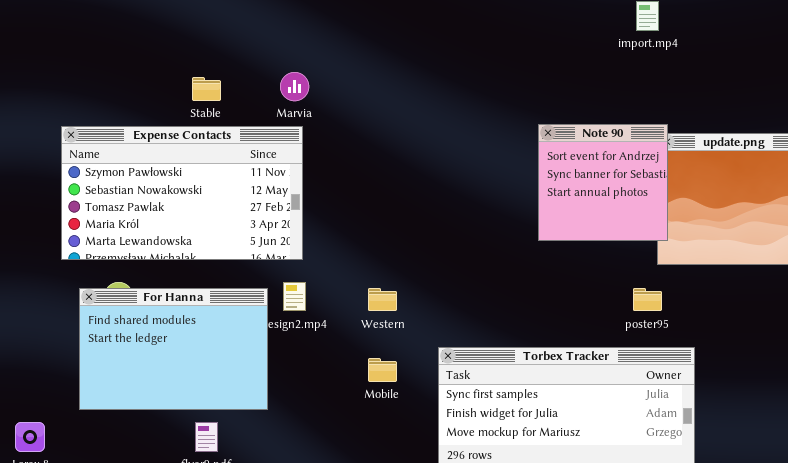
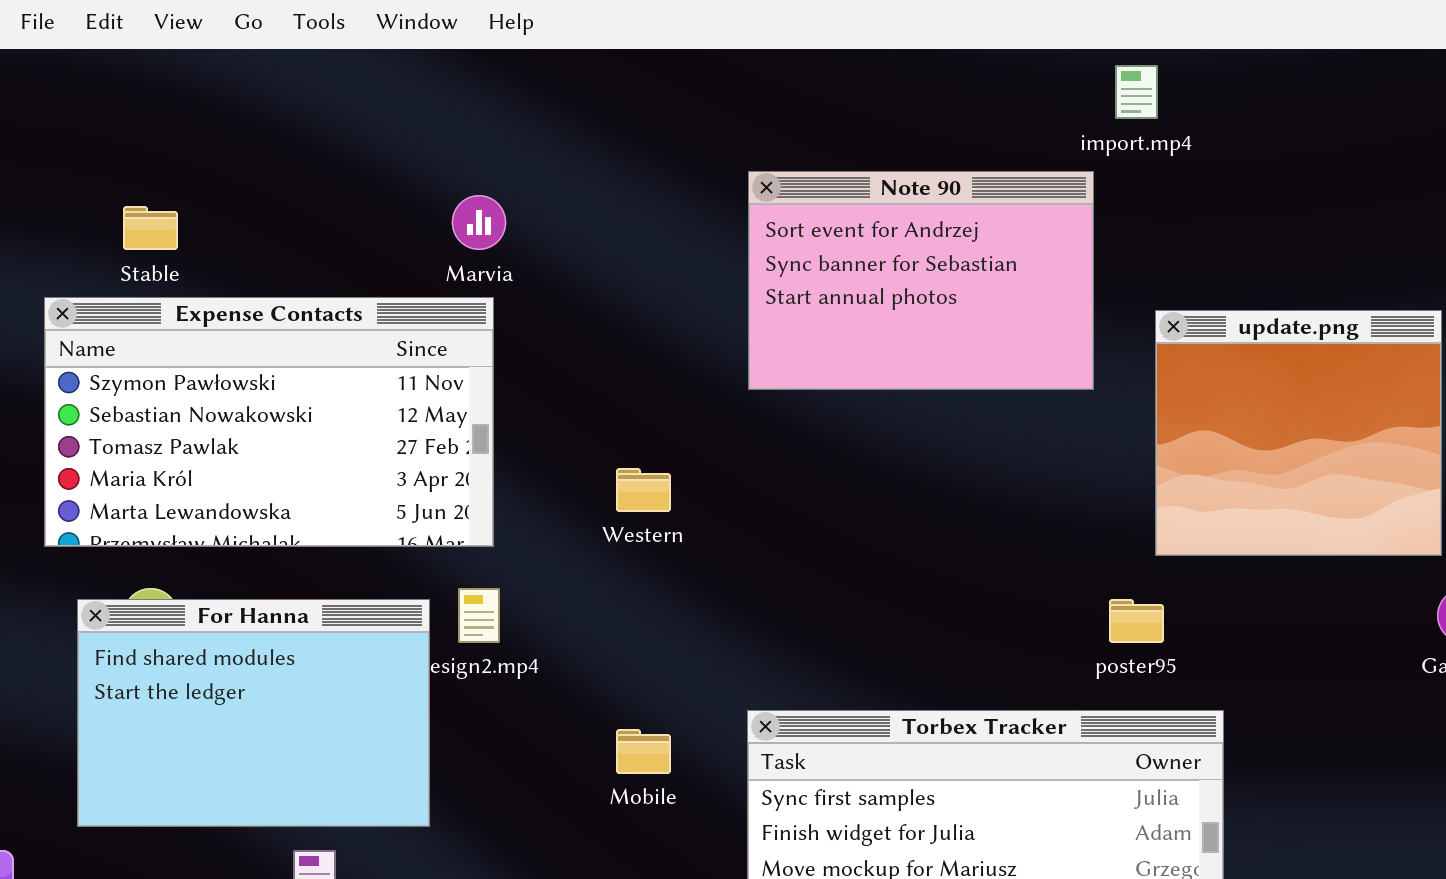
Stable: [192,77,221,101] -> [123,206,178,250], moved
Note 90: [538,124,668,241] -> [748,171,1094,390], moved, resized
Western: [368,288,397,311] -> [616,468,671,512], moved

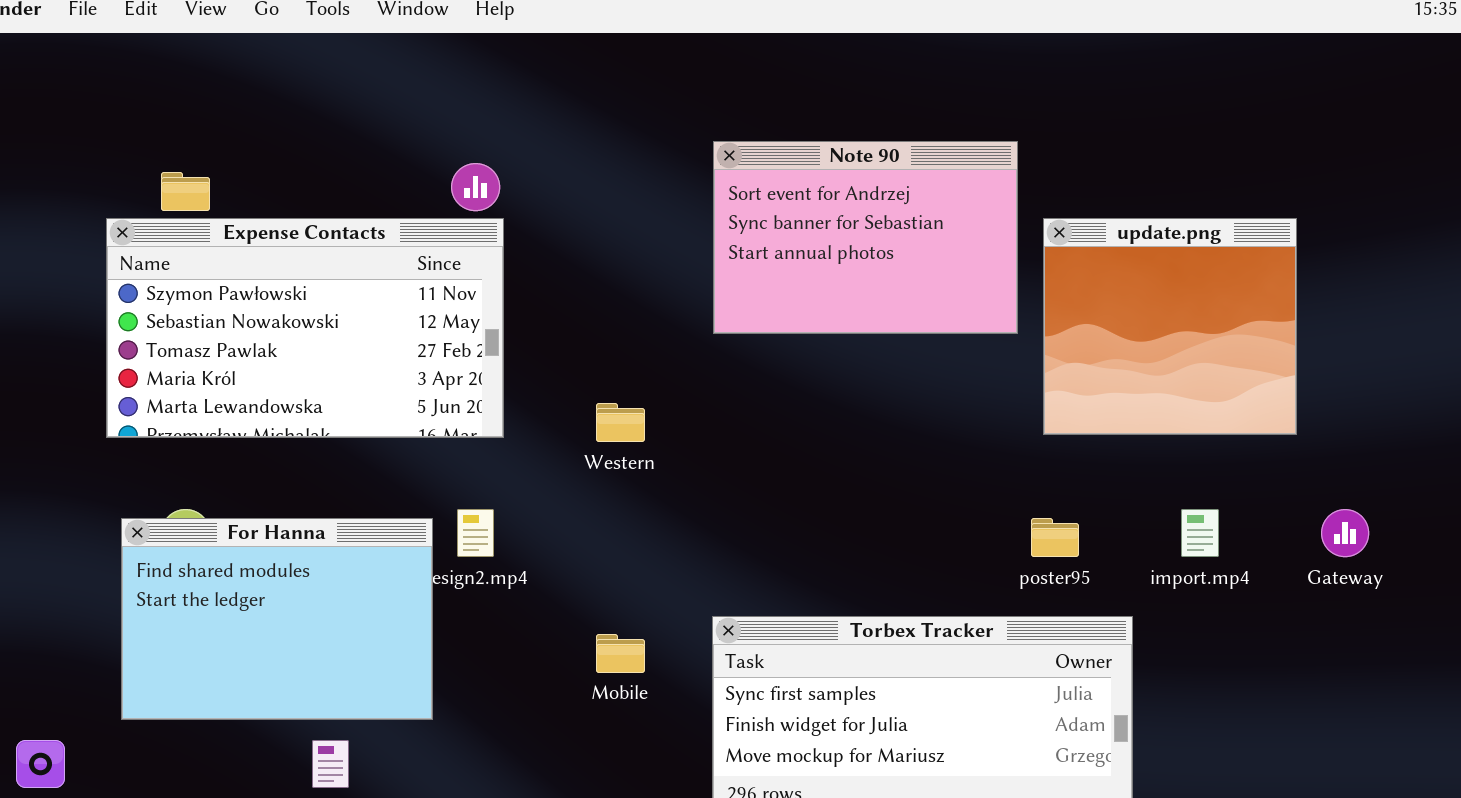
import.mp4: [1115,65,1158,119] -> [1181,509,1219,557], moved
Expense Contacts: [44,297,494,547] -> [106,218,504,438], moved
update.png: [1155,310,1442,556] -> [1043,218,1297,435], moved

